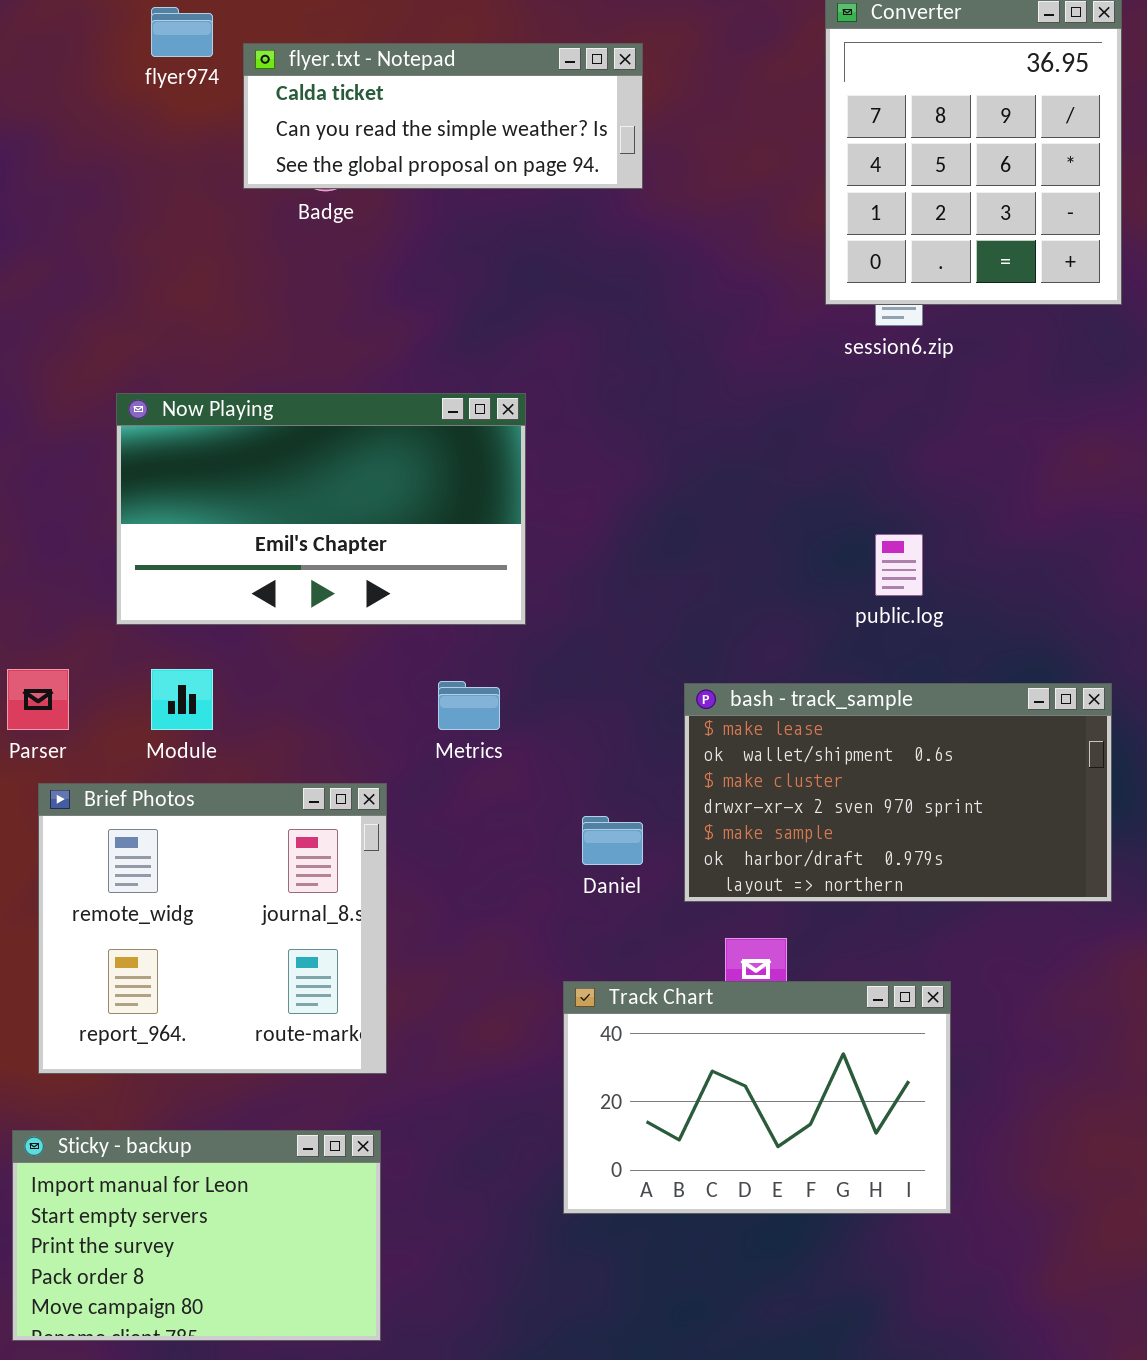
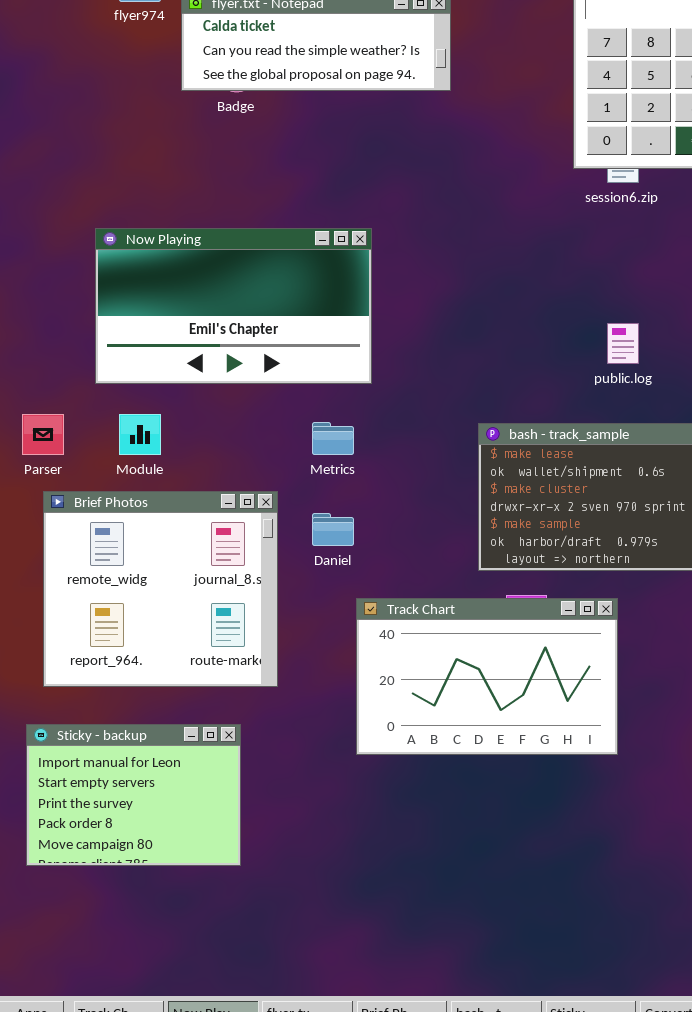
Daniel: [582,816,643,865] -> [312,513,354,546], moved
Track Chart: [563,981,951,1214] -> [356,598,618,755], moved
Sticky - backup: [12,1130,381,1341] -> [26,724,241,866], resized

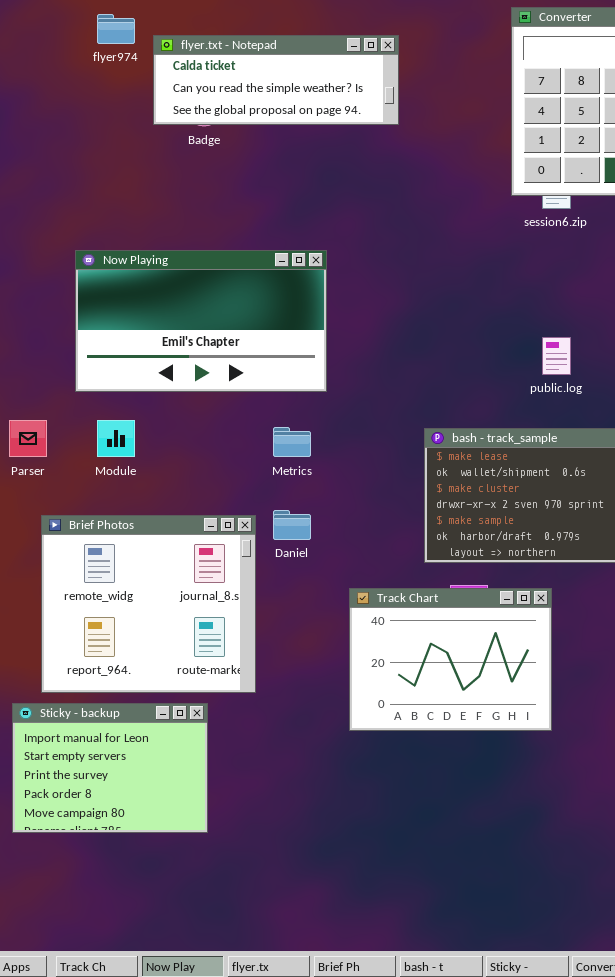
Brief Photos: [43,491,278,687] -> [41,515,256,693], moved
Track Chart: [356,598,618,755] -> [349,588,552,731], resized

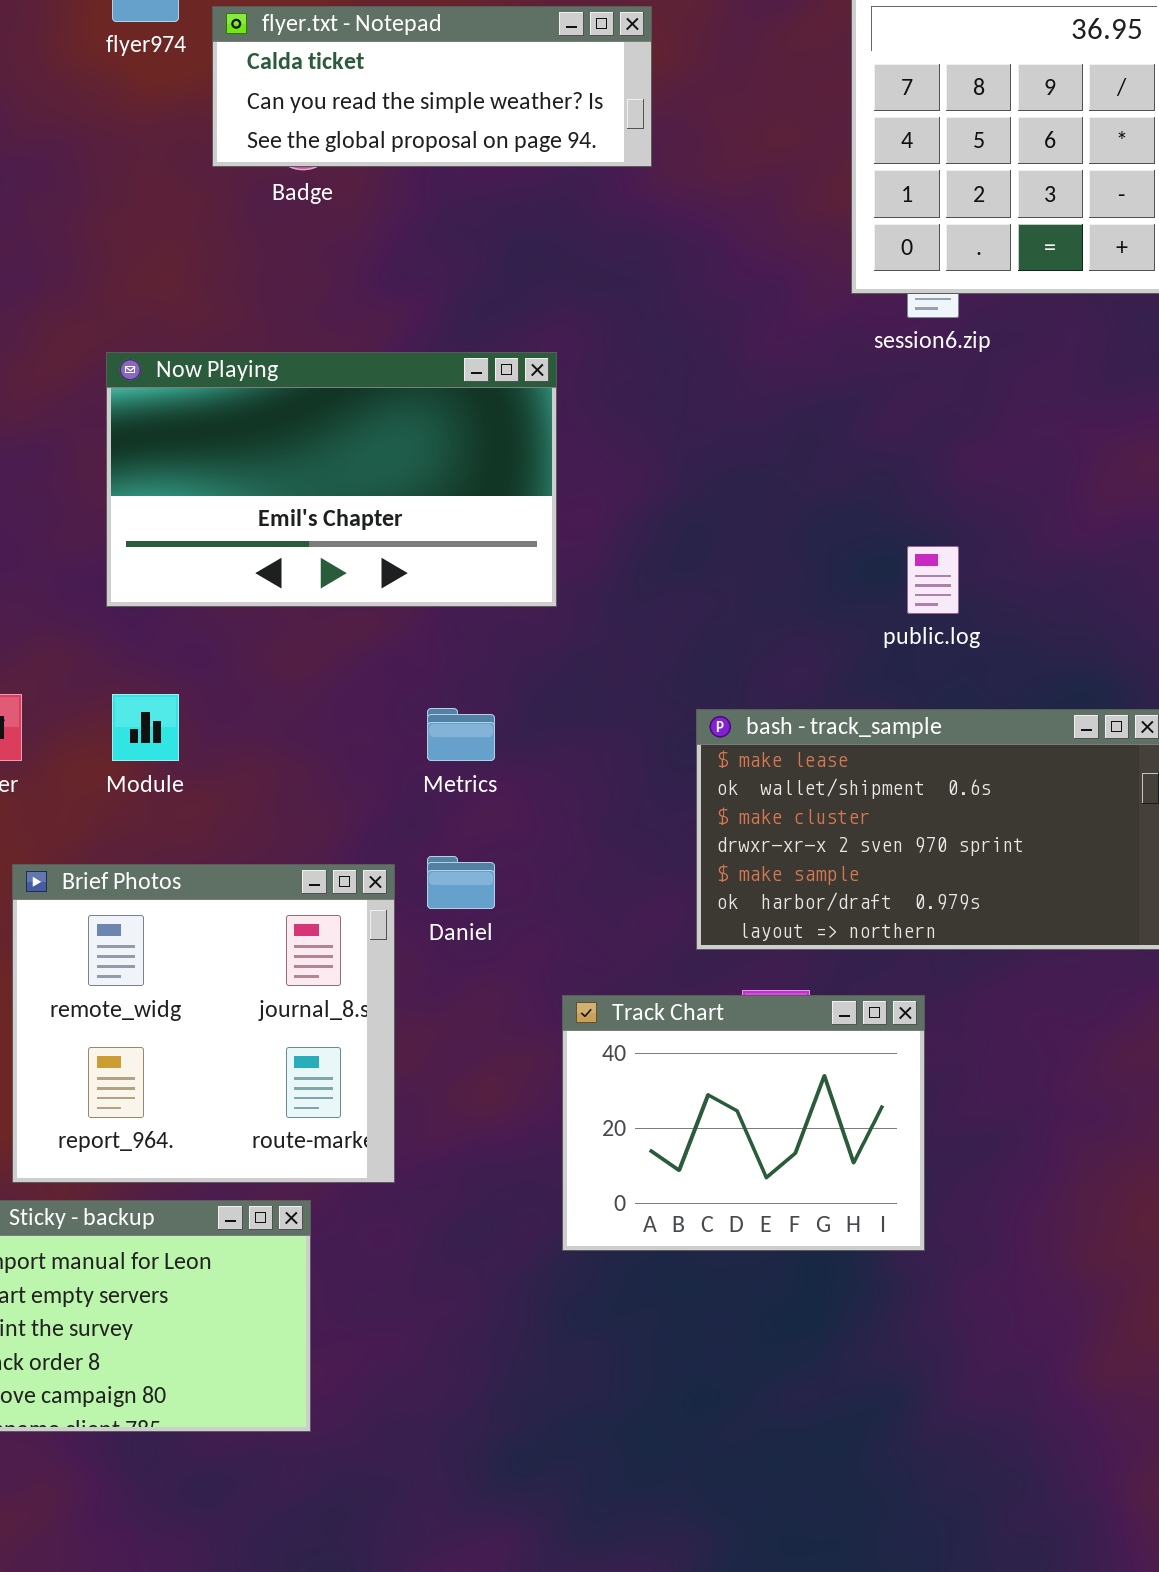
Now Playing: [75,250,327,392] -> [106,352,557,607], moved

